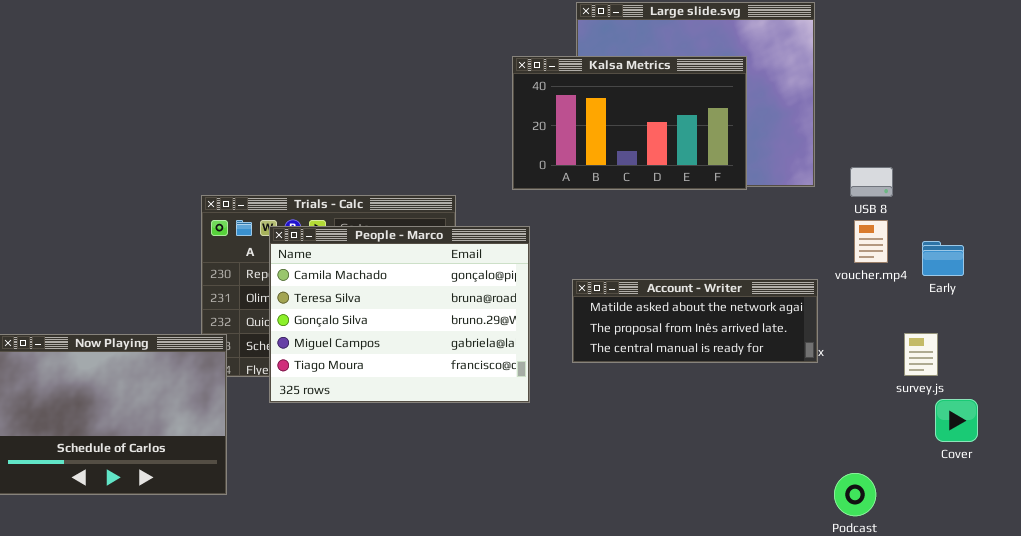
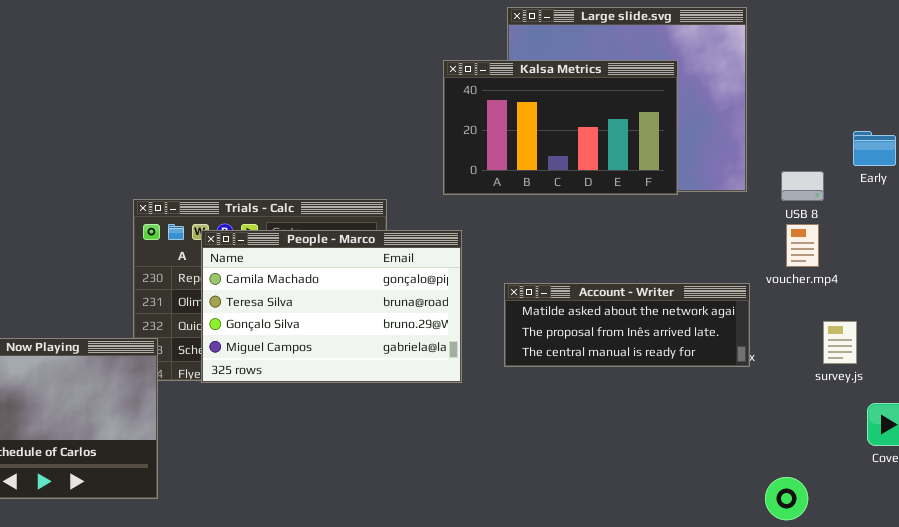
People - Marco: [269,226,530,403] -> [201,230,462,383], resized
Early: [922,241,964,276] -> [853,131,896,166], moved
survey.js: [904,333,938,376] -> [823,321,857,364], moved

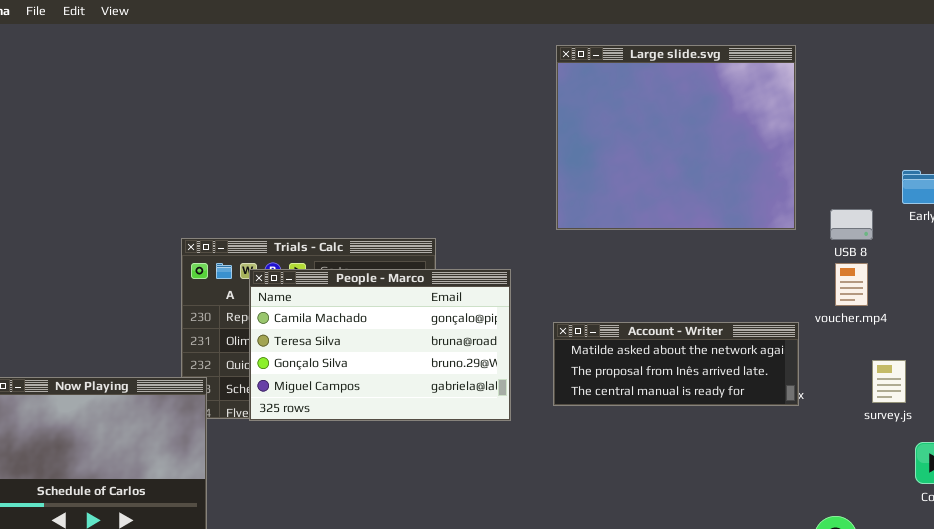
Kalsa Metrics: [443,60,678,195] -> none, closed

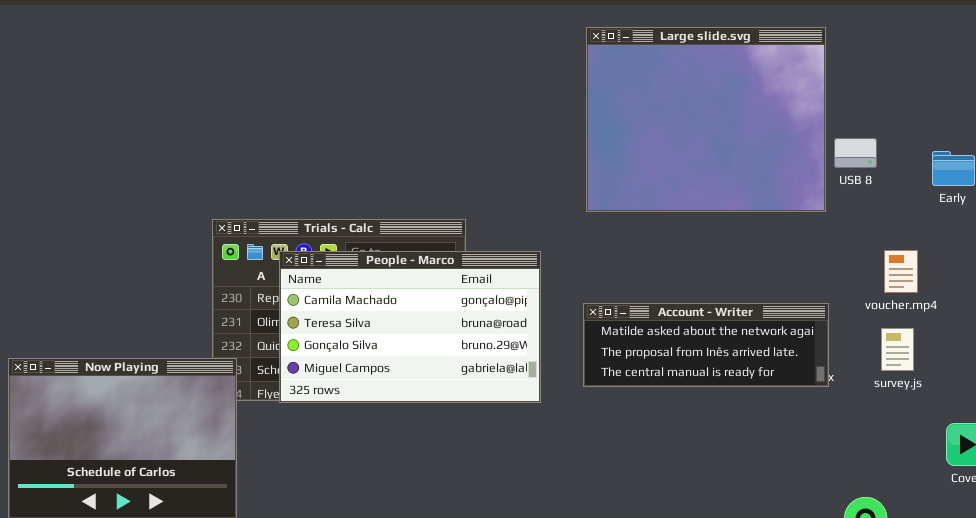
USB 8: [830,209,873,240] -> [834,138,877,168], moved
voucher.mp4: [835,263,868,306] -> [884,250,918,293], moved
survey.js: [872,360,906,403] -> [881,328,914,371], moved

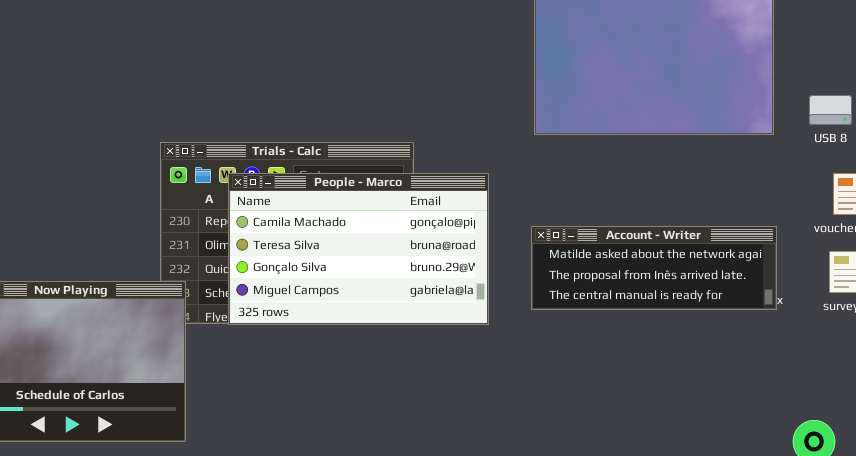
USB 8: [834,138,877,168] -> [809,95,852,125], moved

